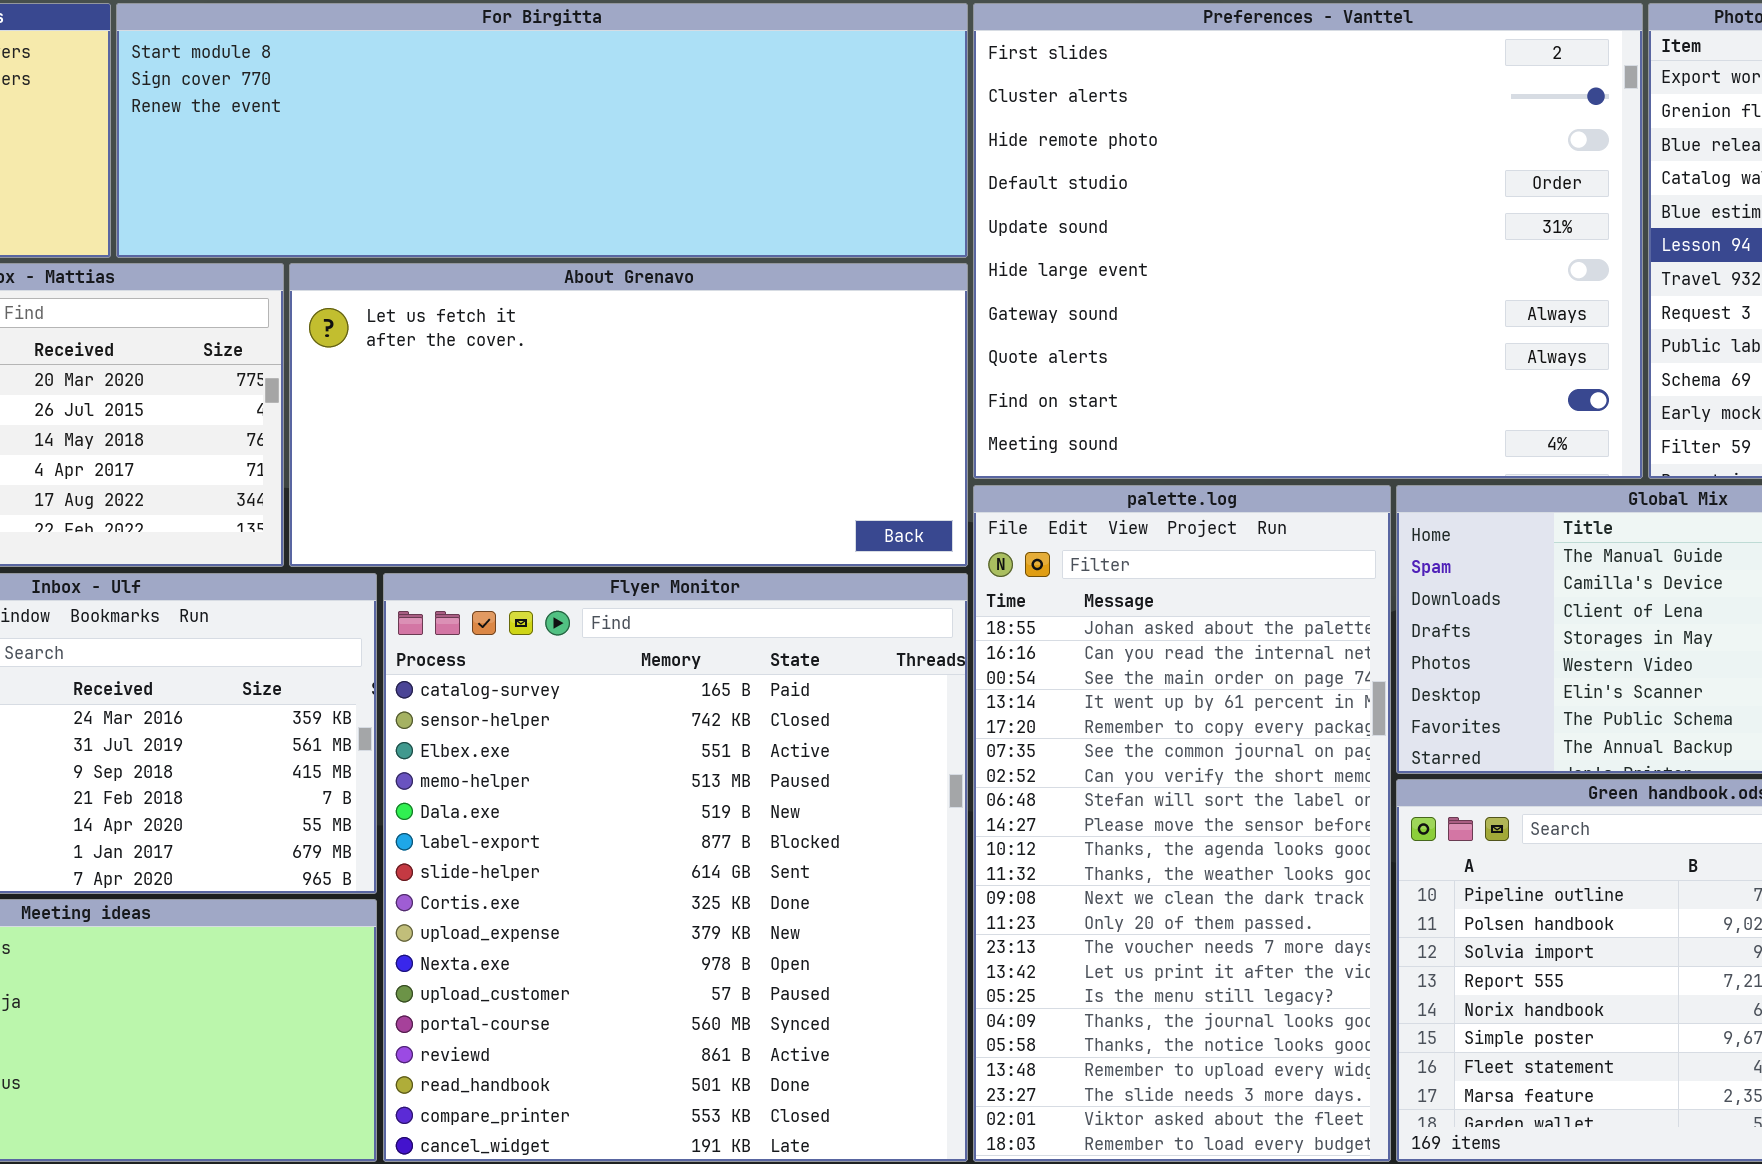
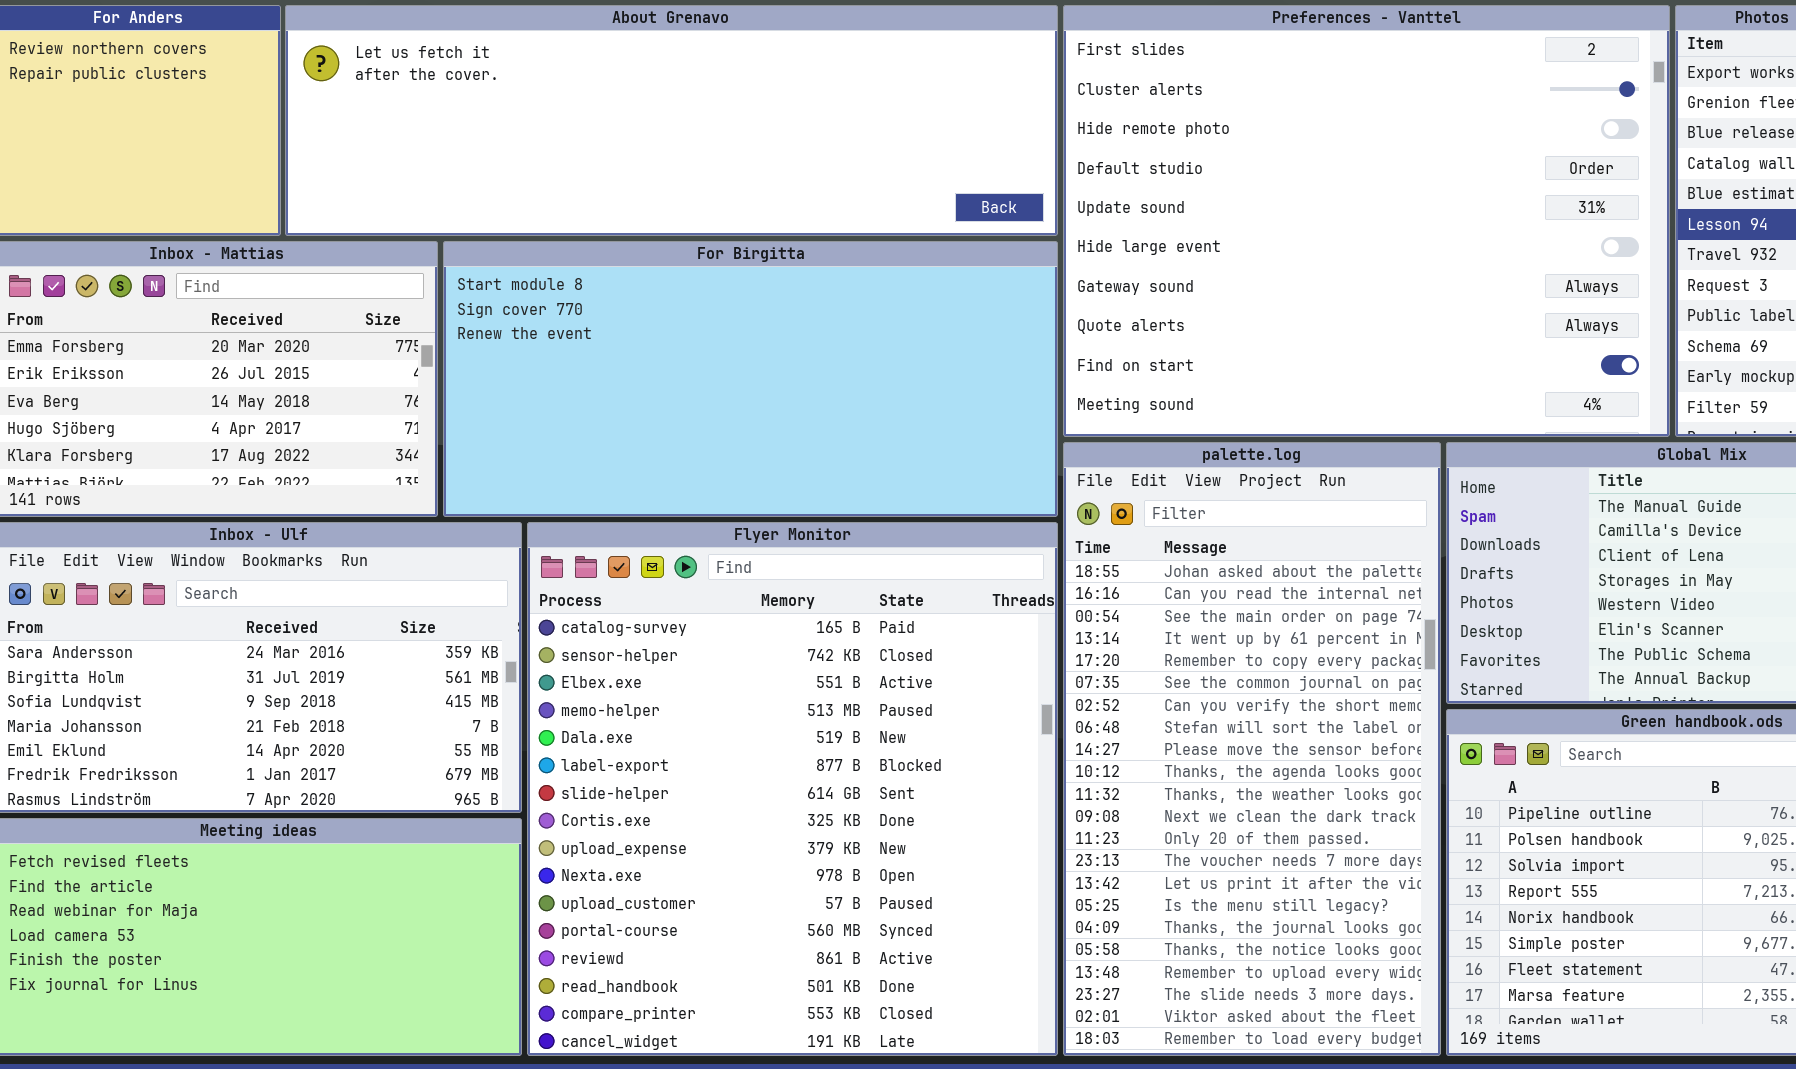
For Birgitta: [116,3,968,258] -> [443,241,1058,517], moved, resized
About Grenavo: [289,263,968,567] -> [285,5,1058,236], moved, resized

